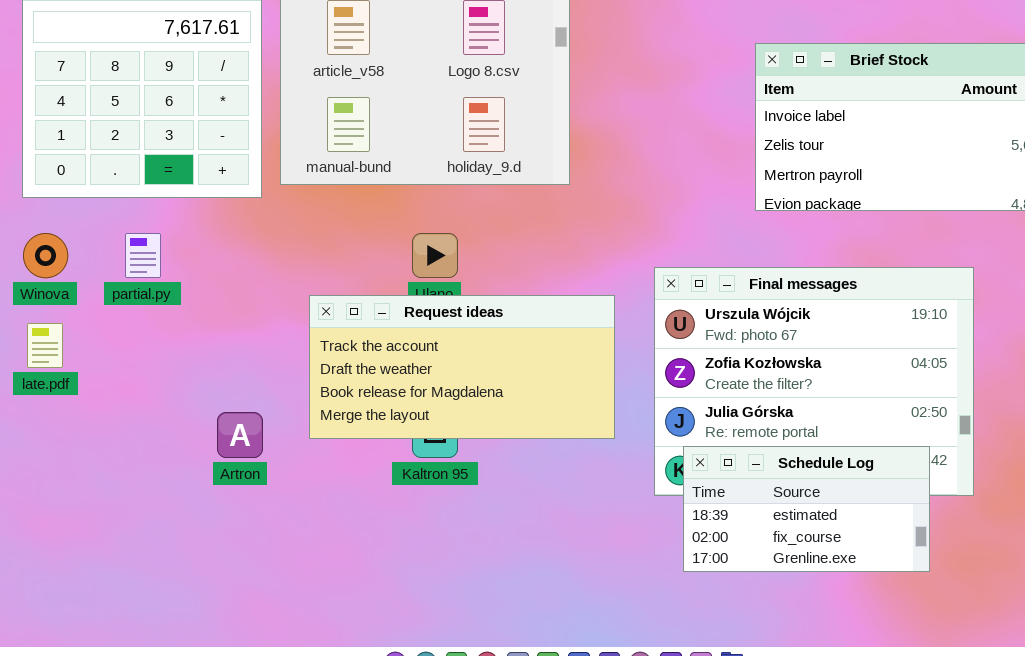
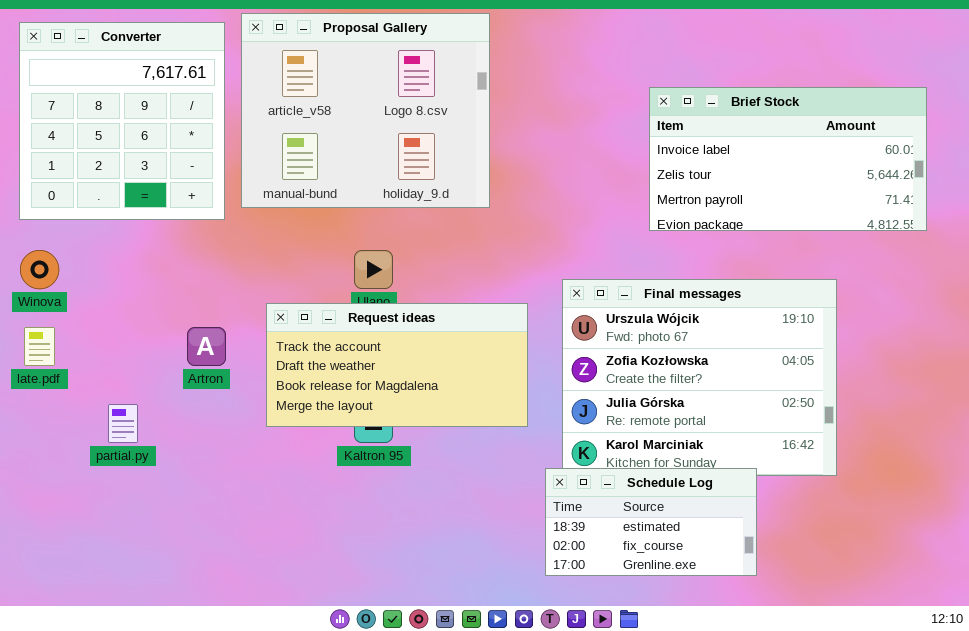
partial.py: [125,233,161,278] -> [108,404,138,443], moved
Artron: [217,412,263,458] -> [187,327,226,366], moved
Schedule Log: [683,446,930,572] -> [545,468,757,576], moved

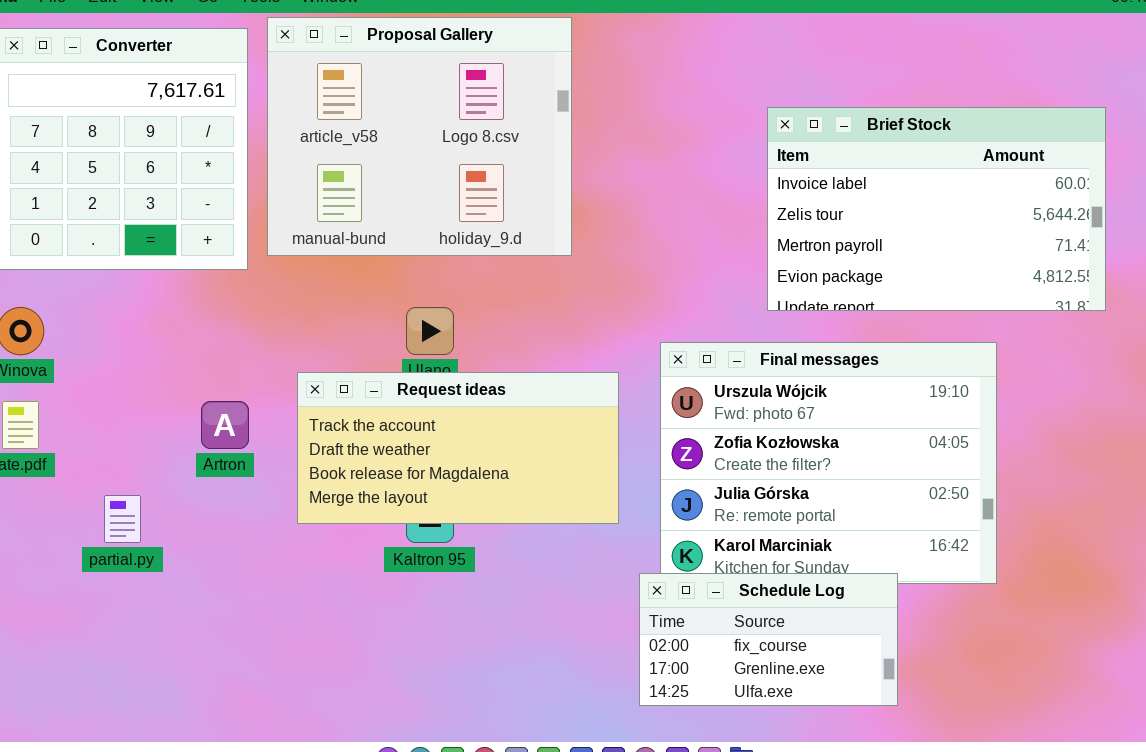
Brief Stock: [649,87,927,231] -> [767,107,1106,311], resized
Schedule Log: [545,468,757,576] -> [639,573,898,706], scrolled down 1 row

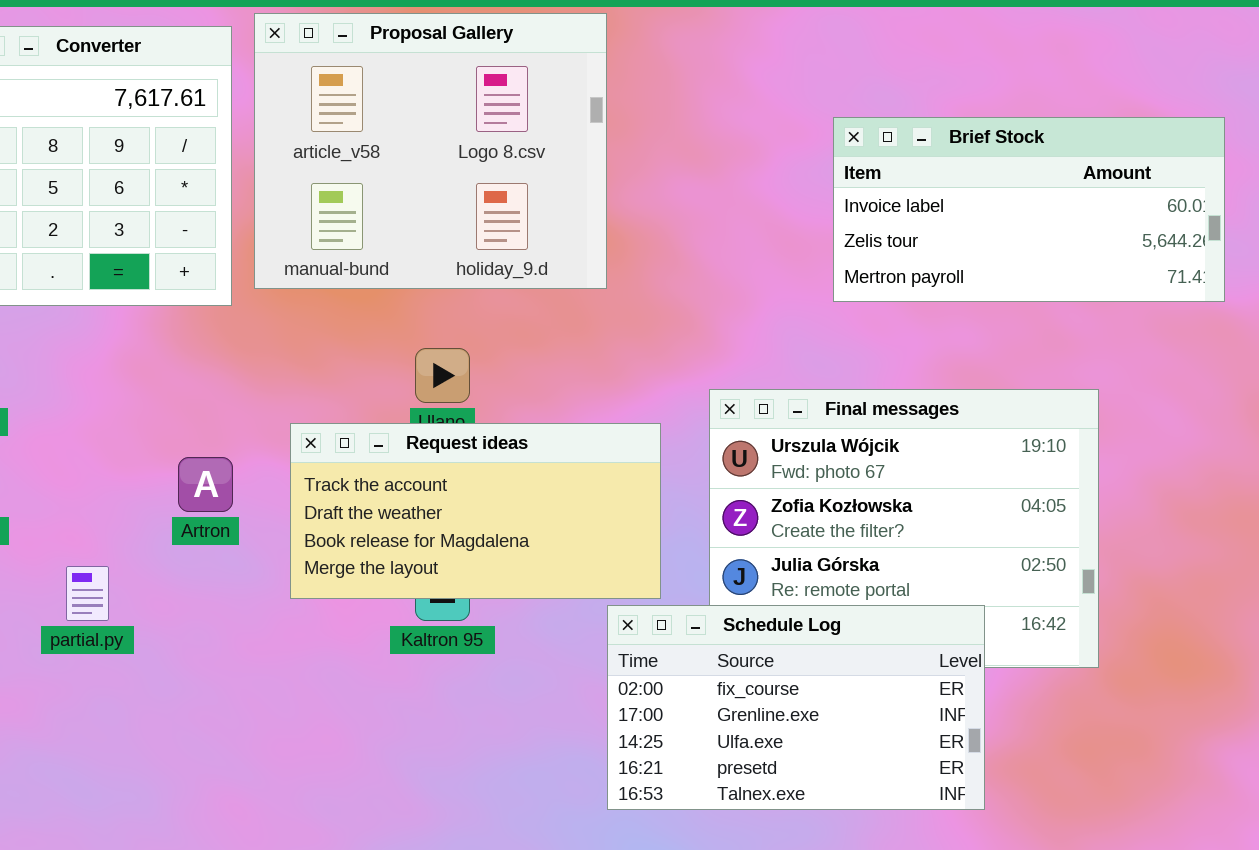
Brief Stock: [767,107,1106,311] -> [833,117,1225,302], resized
Schedule Log: [639,573,898,706] -> [607,605,985,810], resized

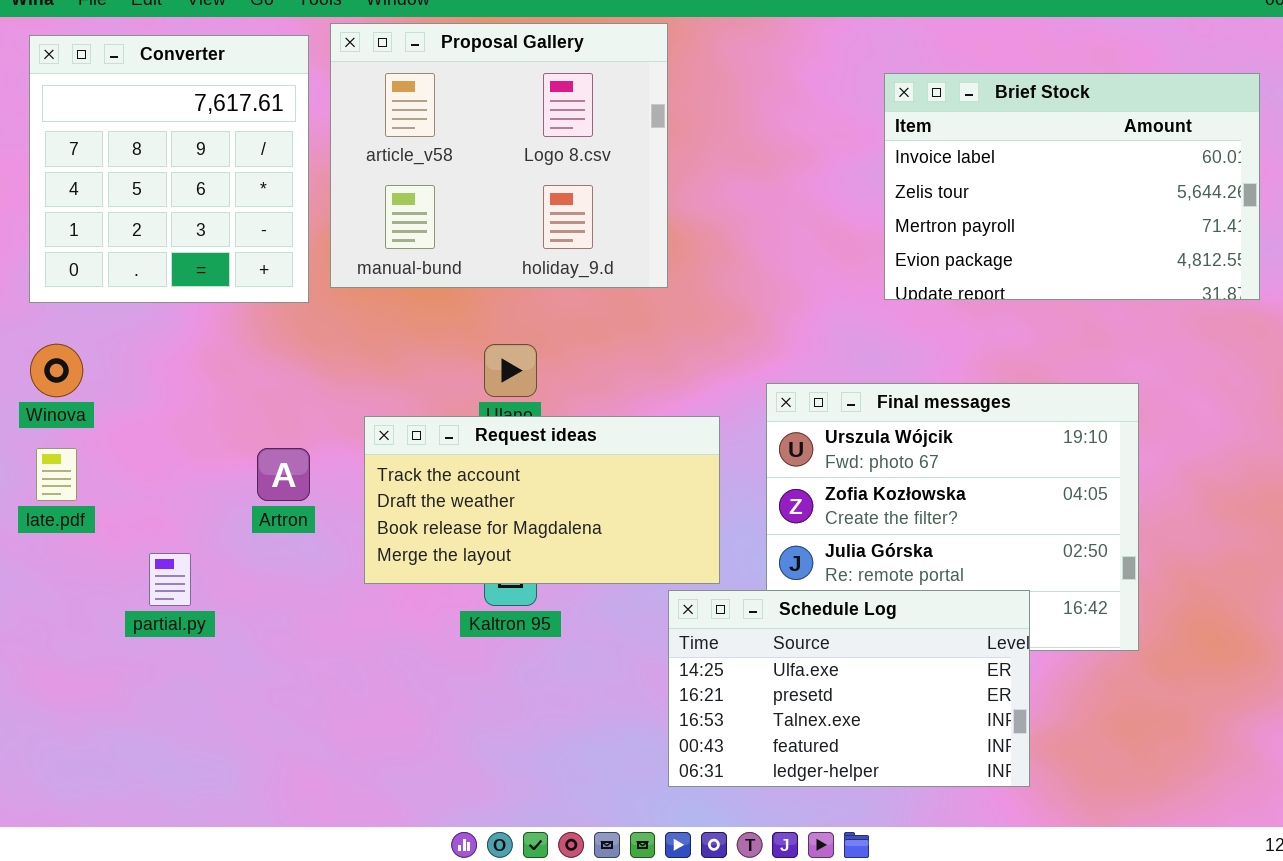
Brief Stock: [833,117,1225,302] -> [884,73,1260,300], resized
Schedule Log: [607,605,985,810] -> [668,590,1030,787], scrolled down 2 rows

